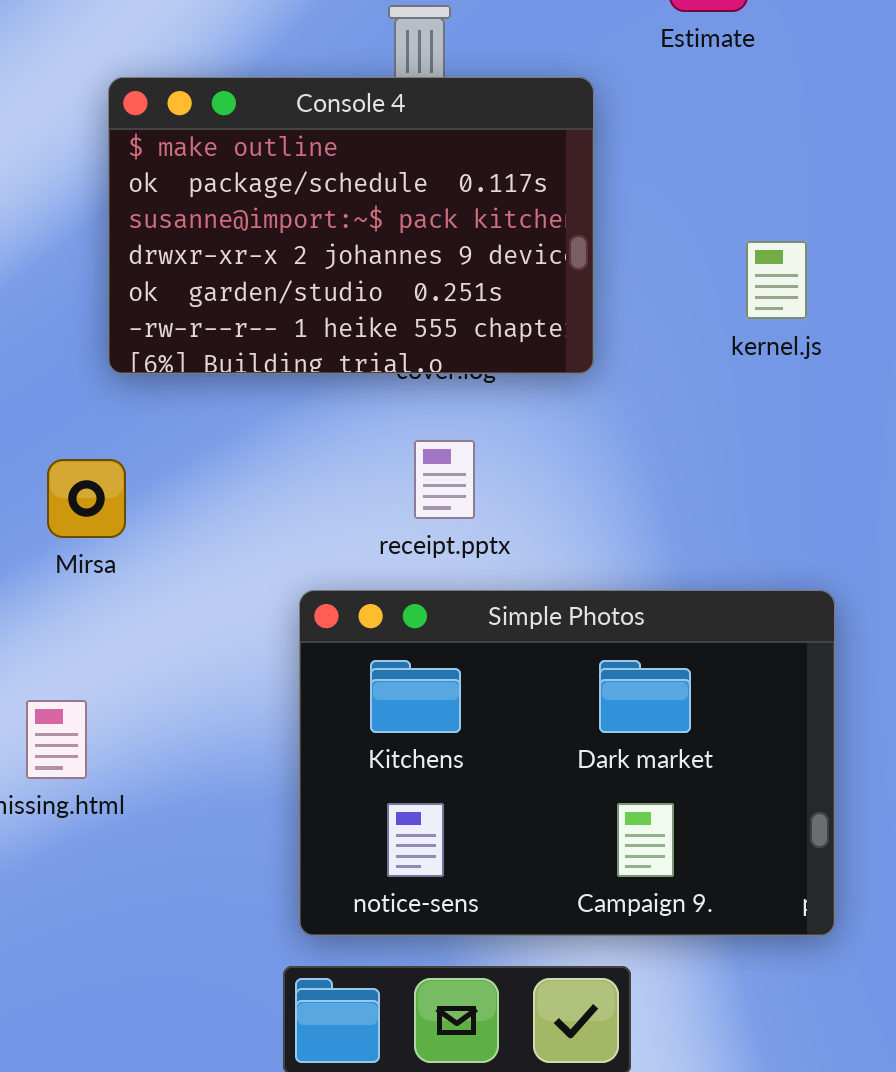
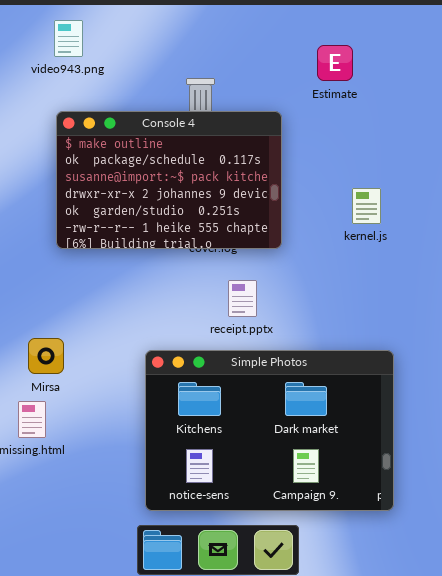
receipt.pptx: [414,440,475,519] -> [228,280,257,317], moved
Mirsa: [47,459,126,538] -> [28,338,64,374], moved

